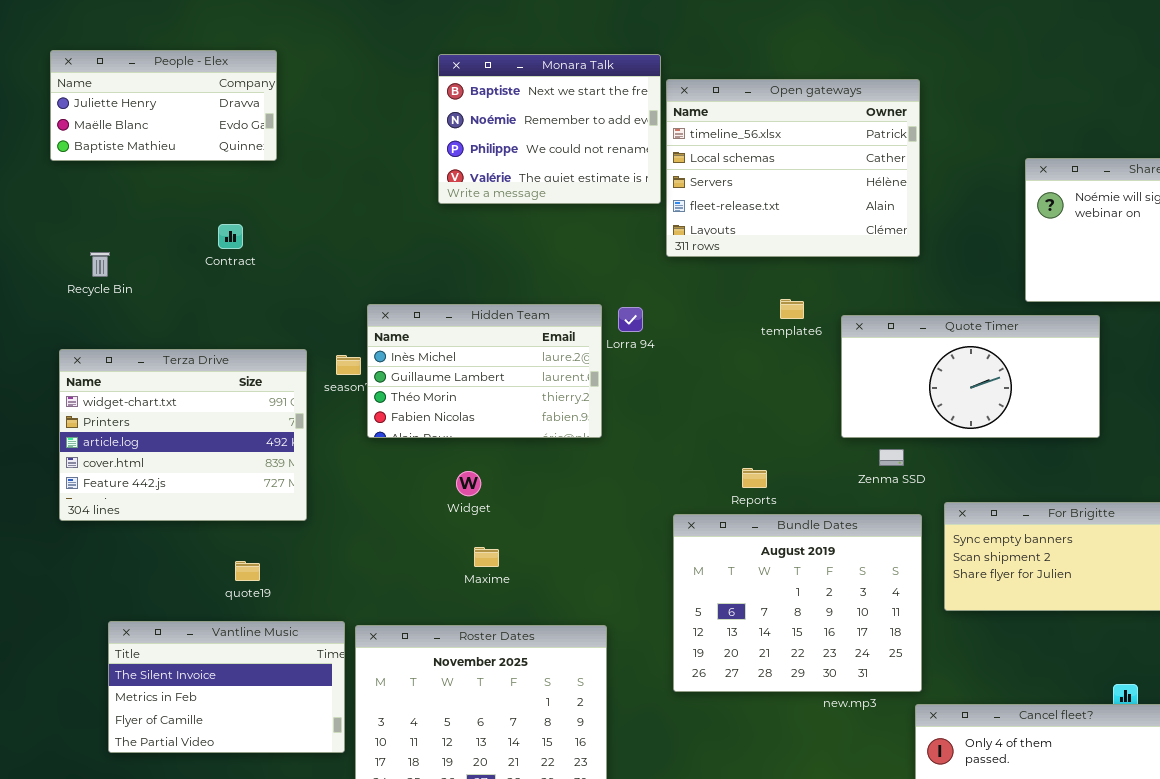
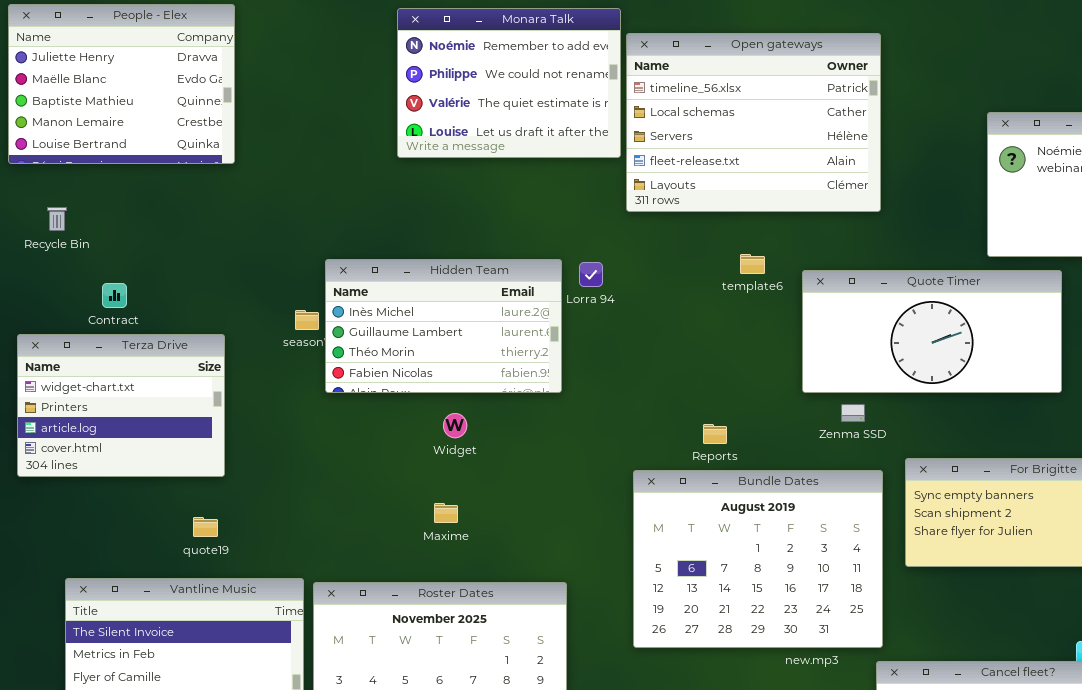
People - Elex: [50,50,277,161] -> [8,4,235,164], resized
Monara Talk: [438,54,661,204] -> [397,8,621,158], scrolled down 1 row
Contract: [218,224,243,249] -> [102,283,127,308], moved
Terza Drive: [59,349,307,521] -> [17,334,225,477], resized
Widget: [456,471,481,496] -> [443,413,467,438], moved

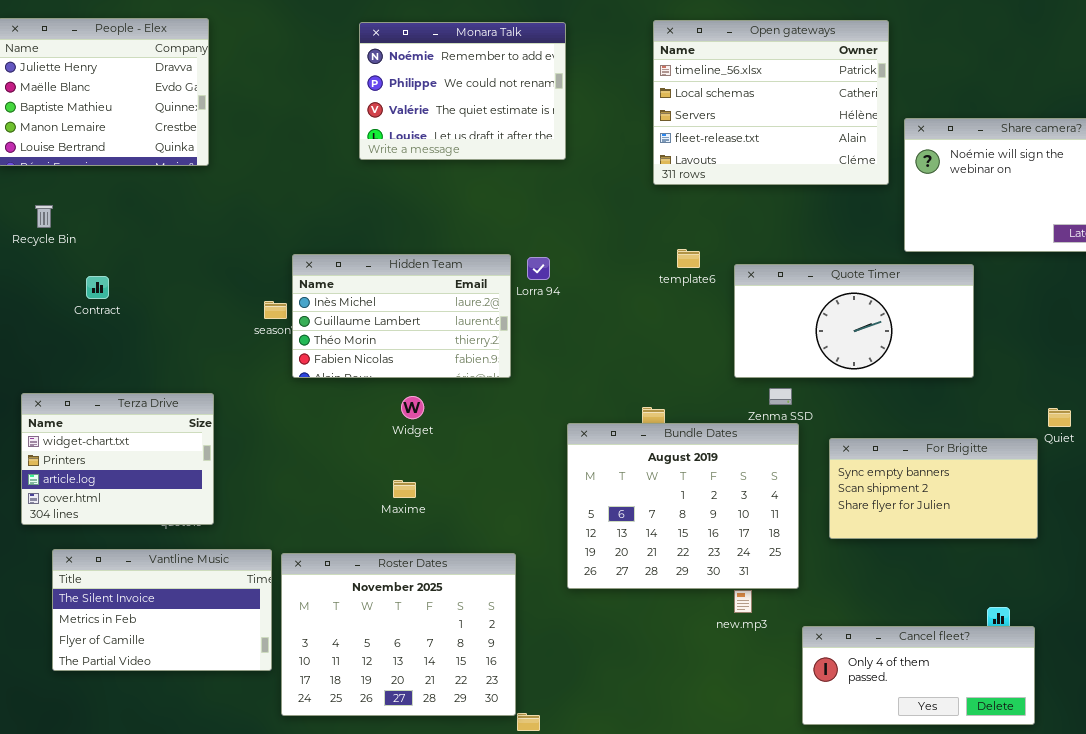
Open gateways: [626,33,881,212] -> [653,20,889,185], moved
Terza Drive: [17,334,225,477] -> [21,393,214,525], moved
Bundle Dates: [633,470,883,648] -> [567,423,799,589], moved

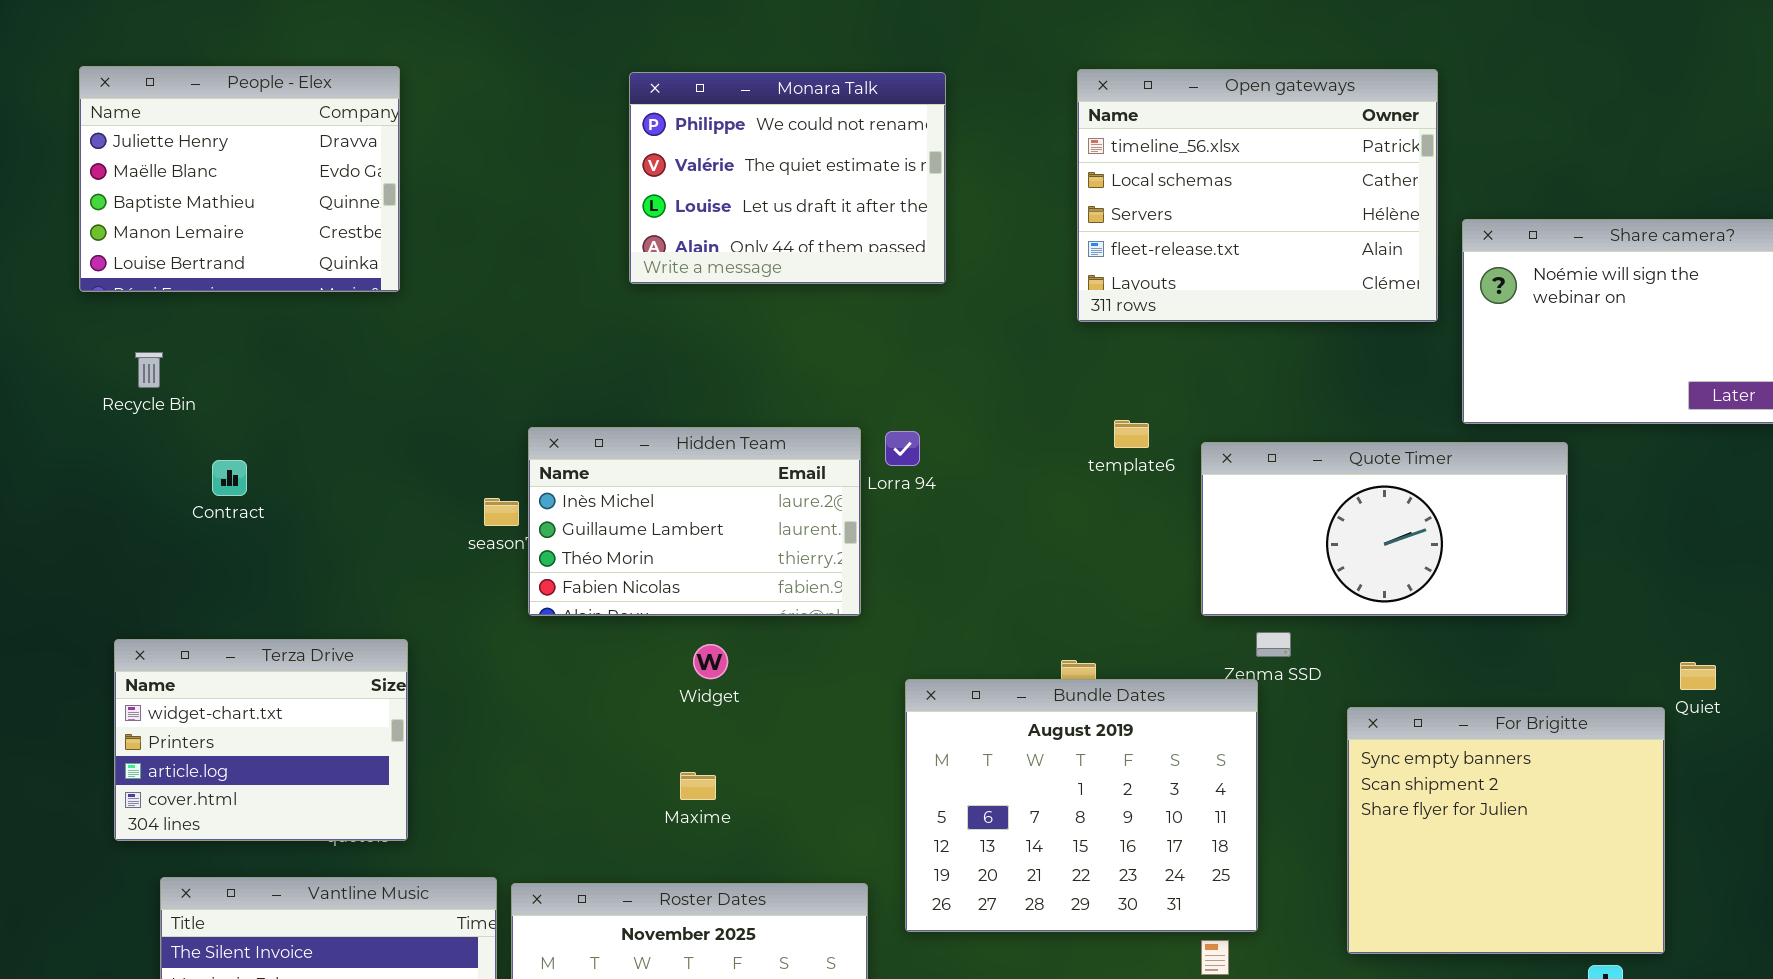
Monara Talk: [359,22,566,160] -> [629,72,946,284], scrolled down 1 row
Bundle Dates: [567,423,799,589] -> [905,679,1258,932], moved
For Brigitte: [829,438,1038,539] -> [1347,707,1665,954], resized

